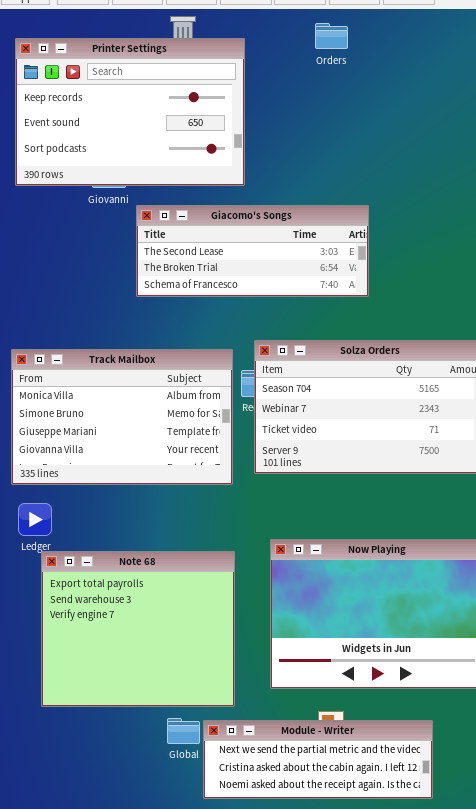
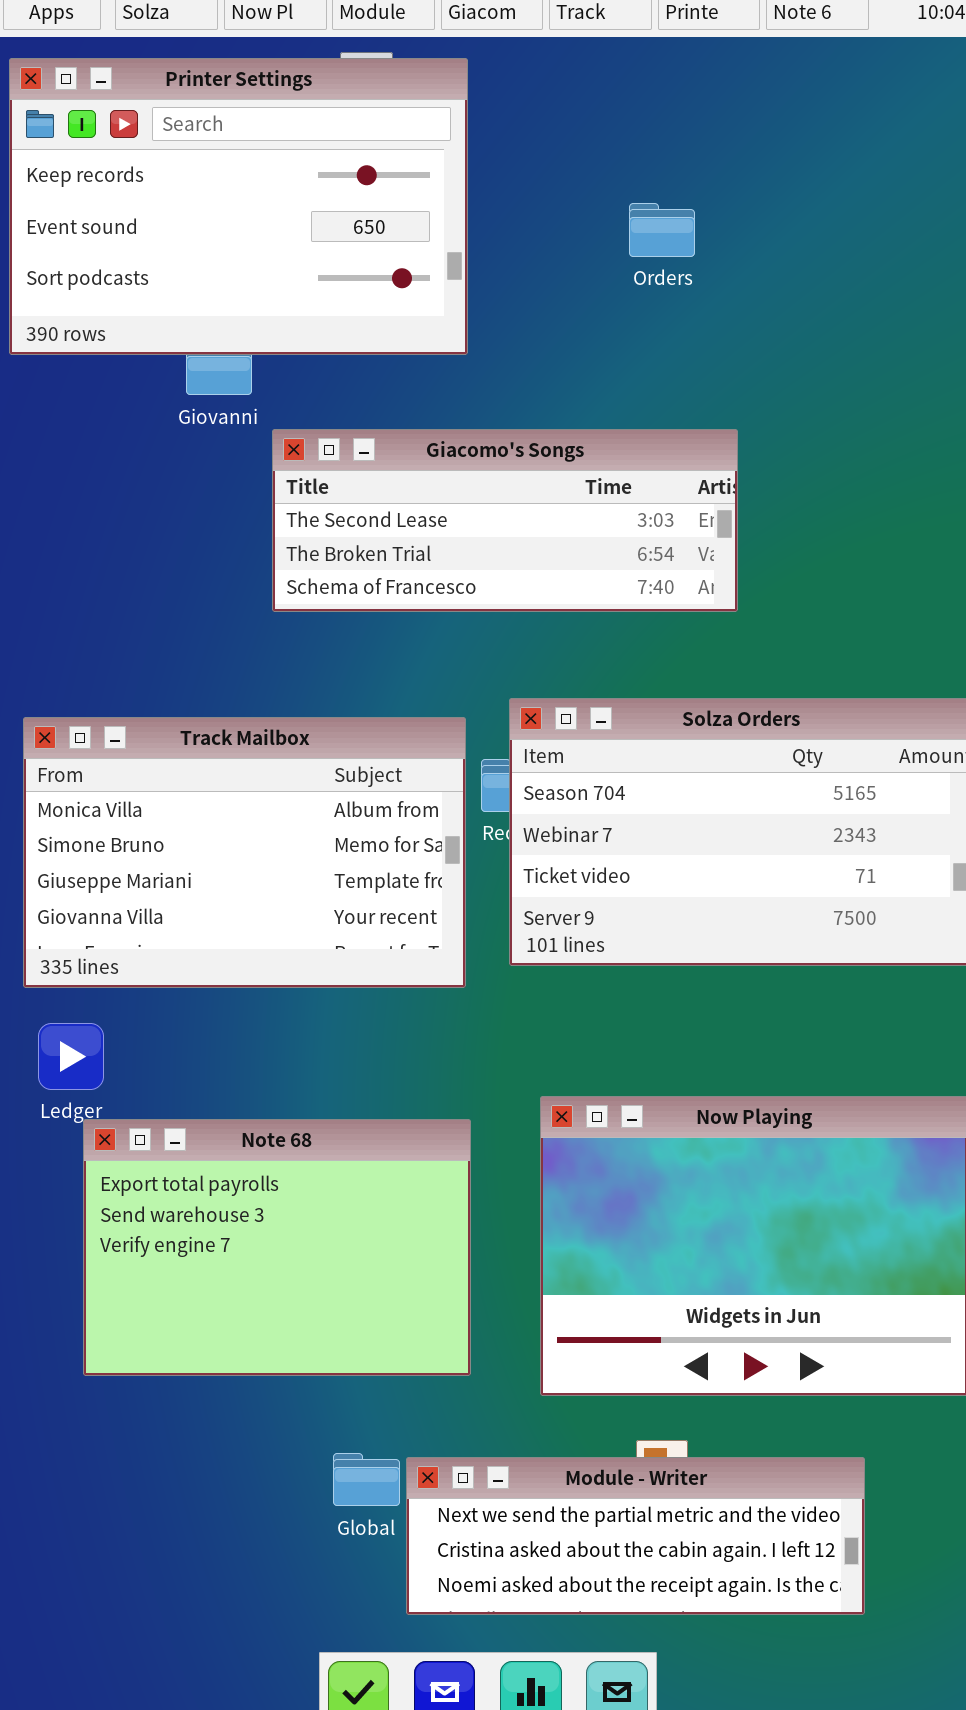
Orders: [315,23,348,49] -> [629,203,695,257], moved
Printer Settings: [15,38,245,186] -> [9,58,468,355], moved
Note 68: [41,551,235,707] -> [83,1119,471,1376], resized

